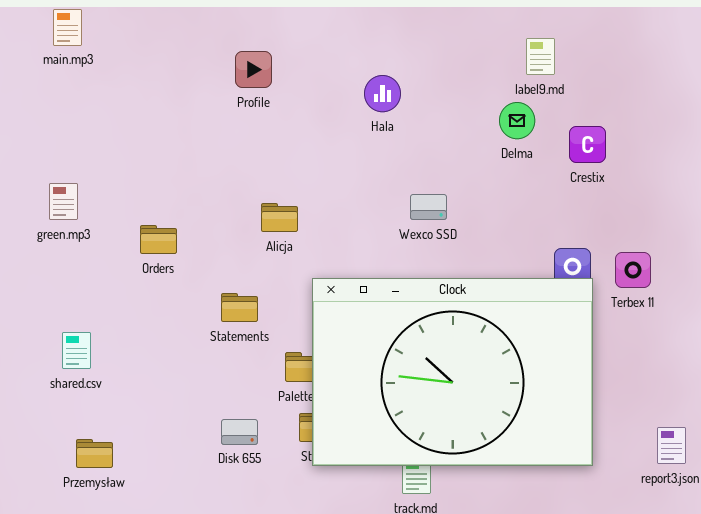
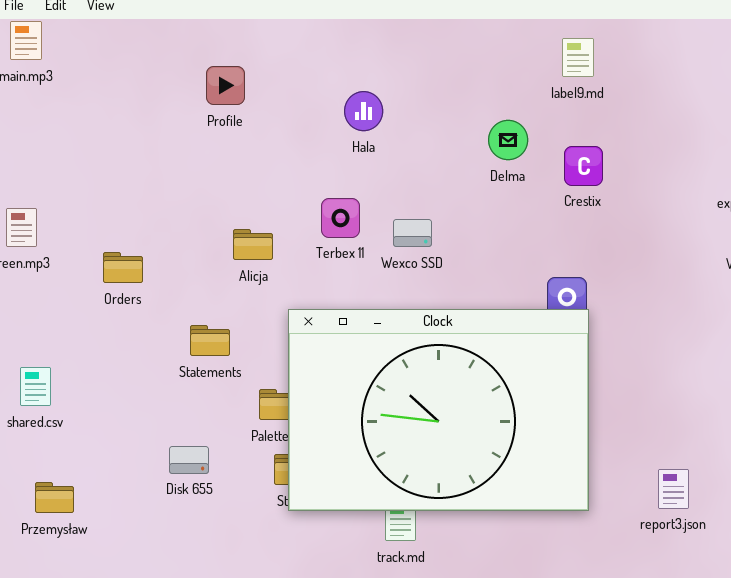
label9.md: [526,38,555,75] -> [562,38,594,77], moved
Terbex 11: [615,252,651,288] -> [321,198,360,238], moved
Disk 655: [221,419,258,445] -> [169,446,209,474], moved

